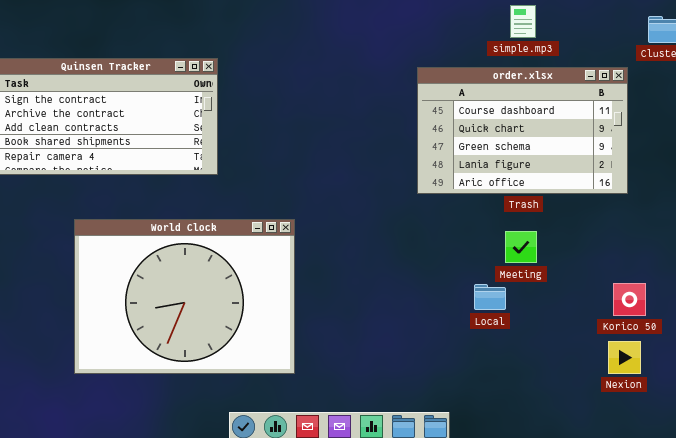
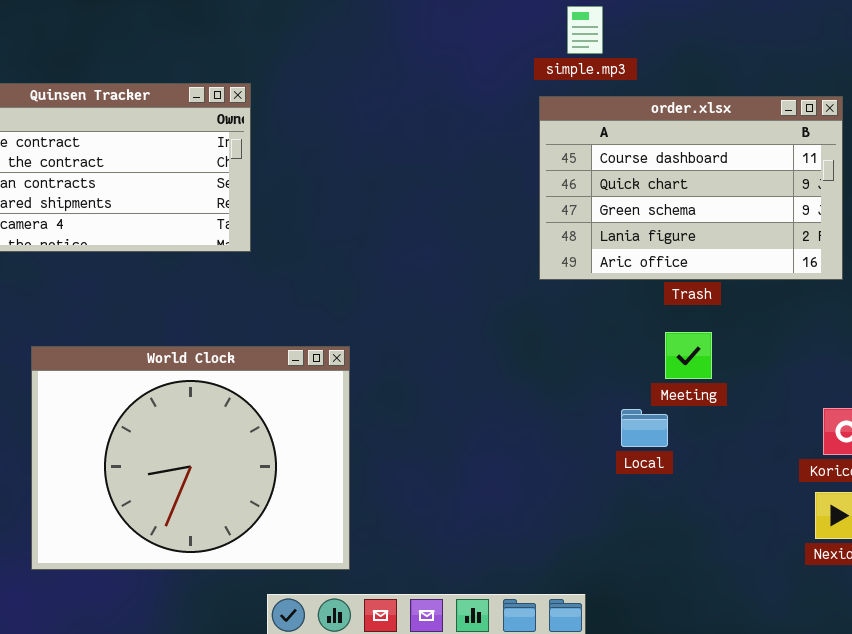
simple.mp3: [510,5,536,38] -> [567,6,603,54], moved
World Clock: [74,219,295,374] -> [31,346,350,570], moved

